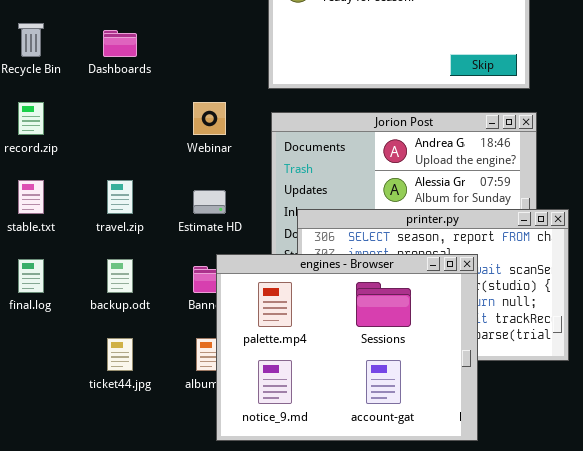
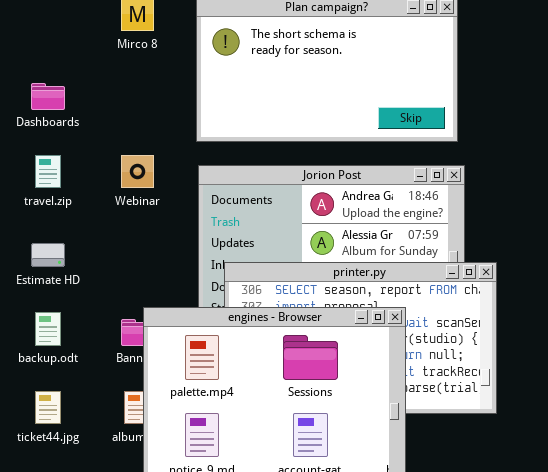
travel.zip: [107,180,133,214] -> [35,155,61,188], moved
Estimate HD: [193,190,226,214] -> [31,243,65,267], moved

